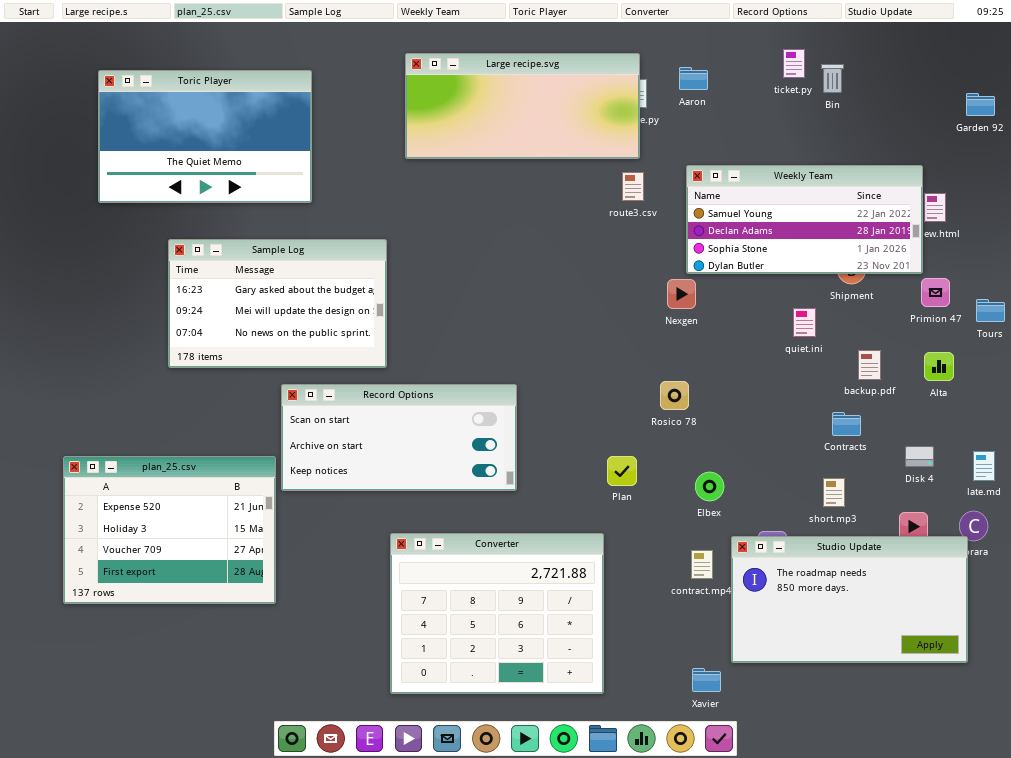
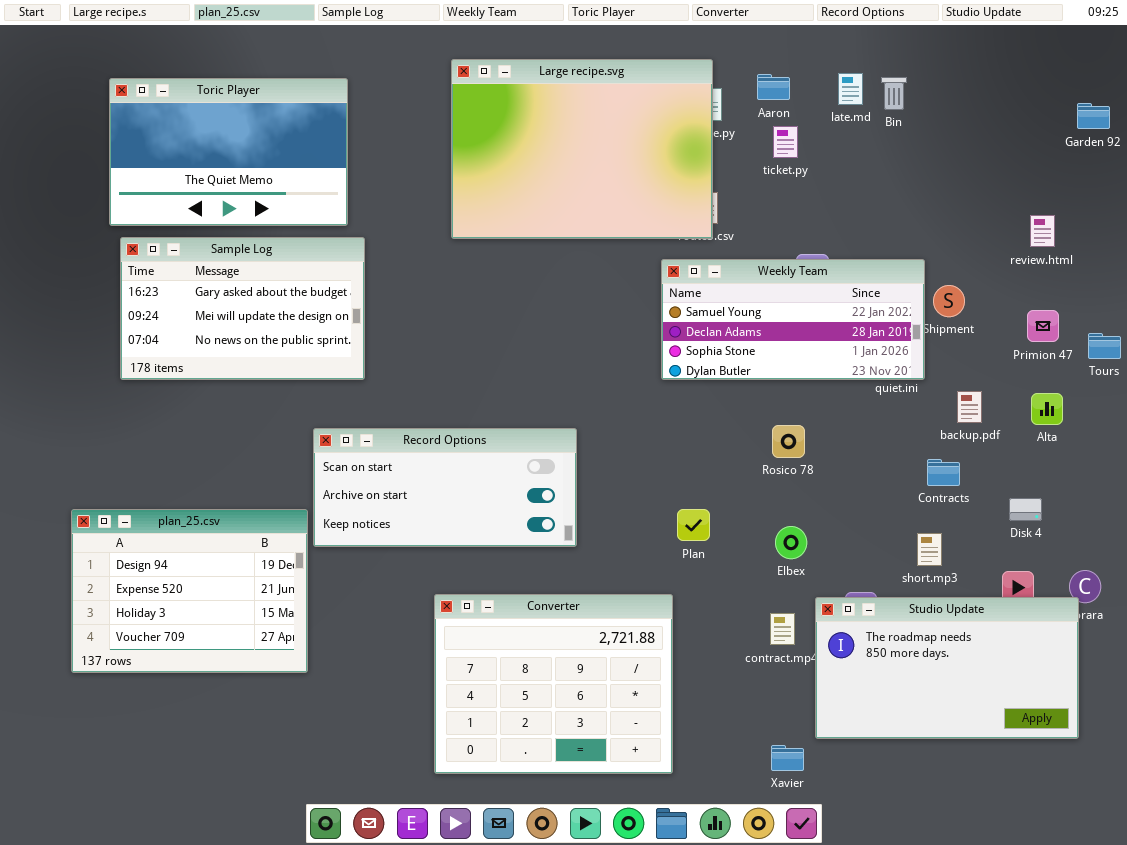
ticket.py: [783,49,805,78] -> [773,126,798,158], moved
Large recipe.svg: [405,53,640,159] -> [451,59,713,239], resized
Bin: [821,64,844,93] -> [881,77,907,110], moved
Weekly Team: [686,165,923,274] -> [661,259,925,380], moved
Sample Log: [168,239,387,368] -> [120,237,365,380], moved
Rosico 78: [660,381,689,410] -> [772,425,805,458], moved
late.md: [973,451,995,481] -> [838,73,863,105], moved
plan_25.csv: [63,456,276,604] -> [71,509,308,673], scrolled up 1 row

